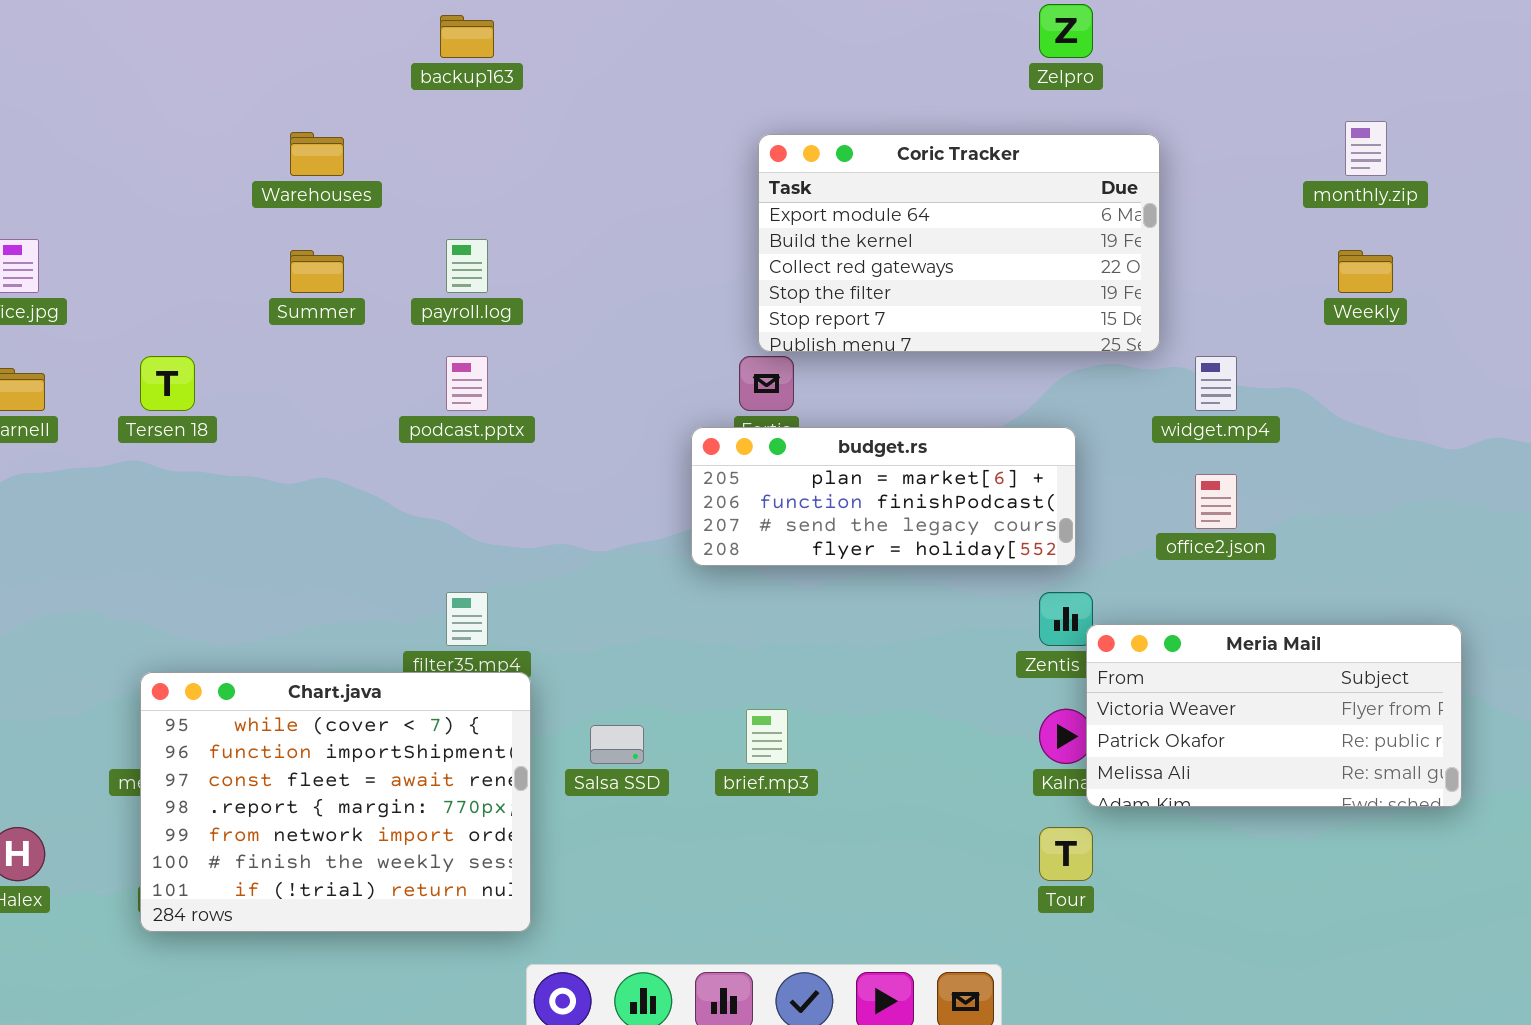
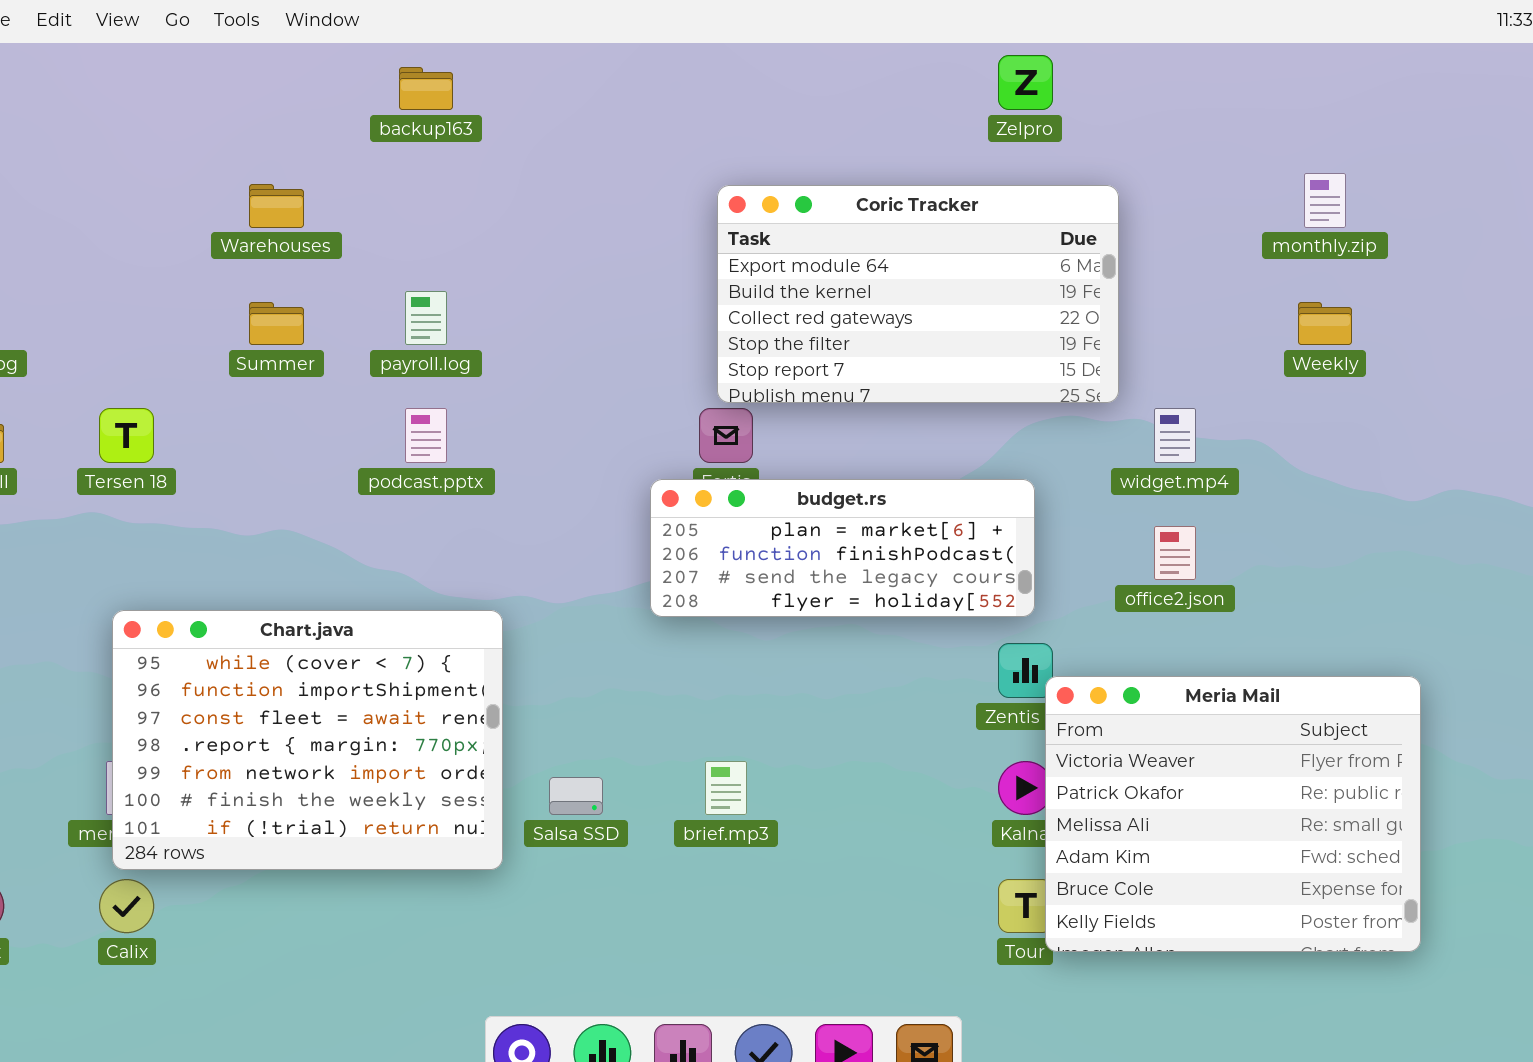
Meria Mail: [1086,624,1462,807] -> [1045,676,1421,952], resized
Chart.java: [140,672,531,932] -> [112,610,503,870], moved

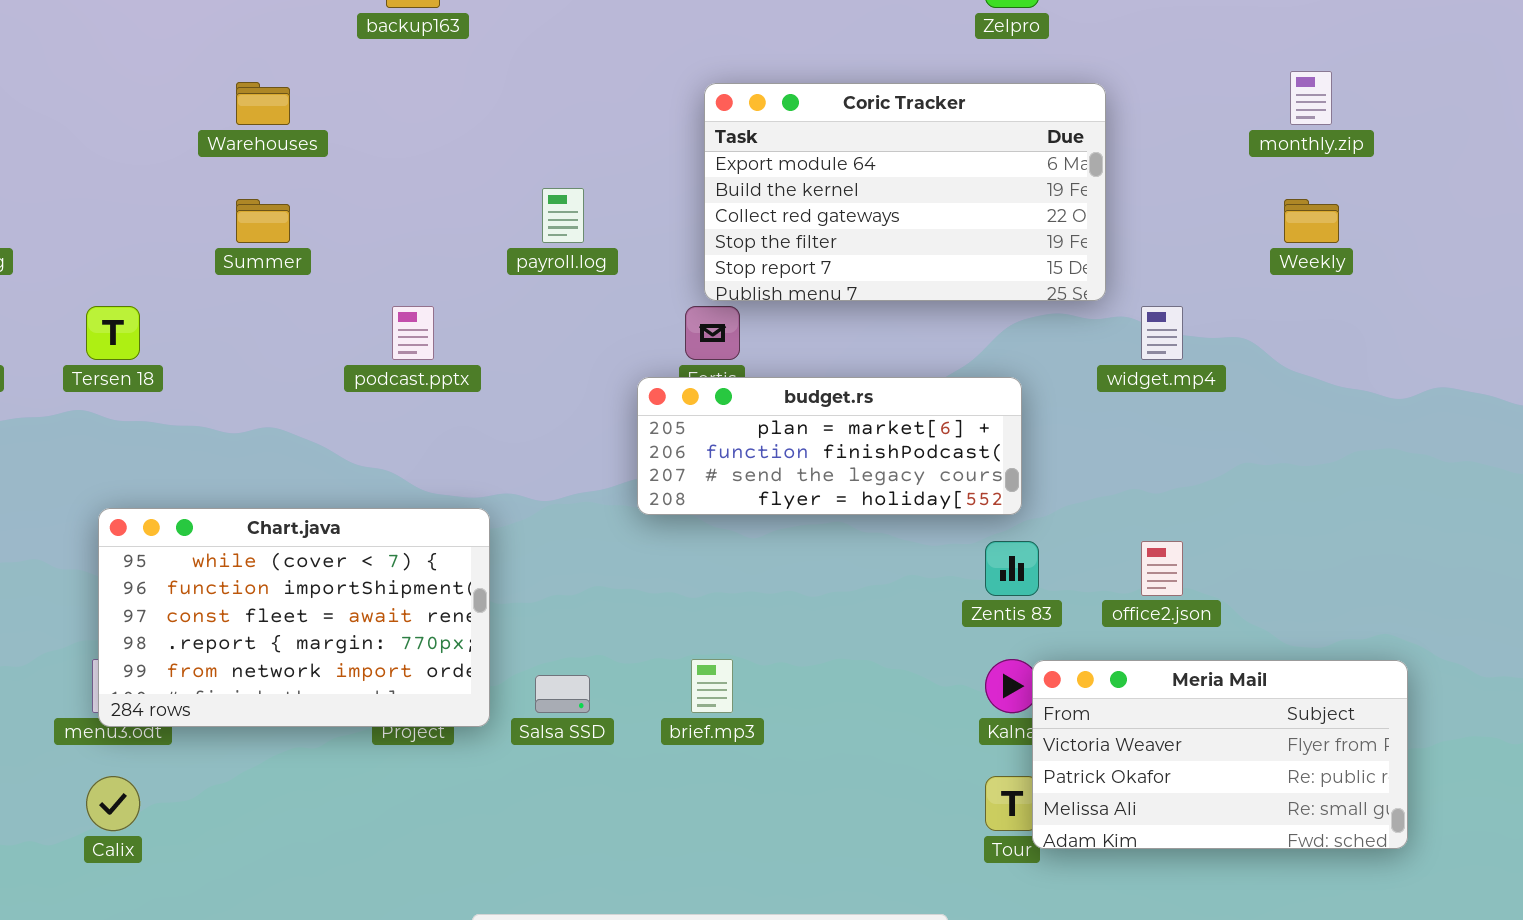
payroll.log: [405,291,447,345] -> [542,188,584,243], moved
office2.json: [1154,526,1196,580] -> [1141,541,1183,596], moved
Chart.java: [112,610,503,870] -> [98,508,490,727], resized
Meria Mail: [1045,676,1421,952] -> [1032,660,1408,849], resized

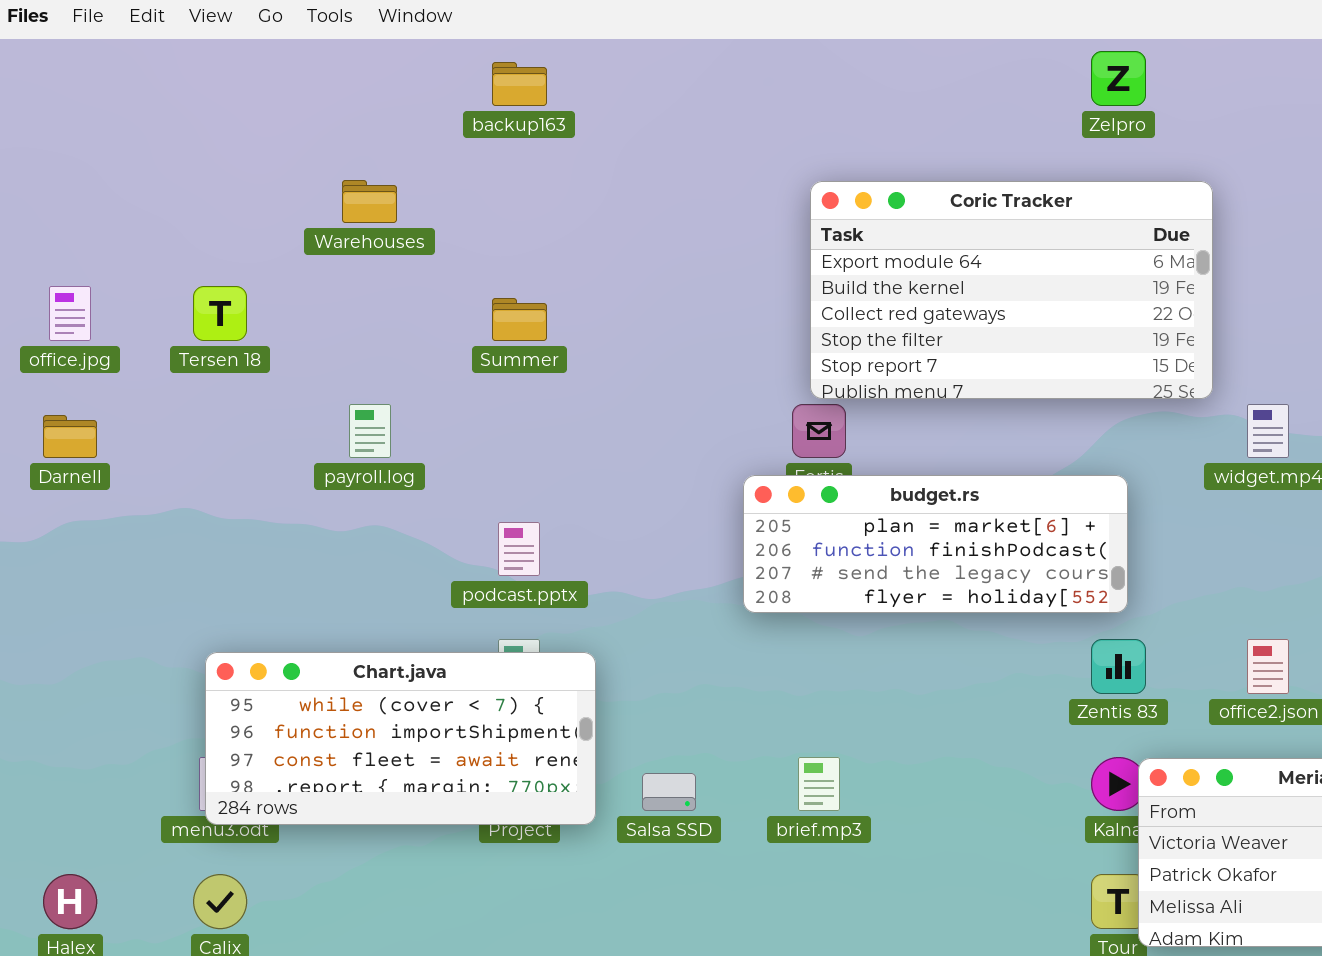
payroll.log: [542,188,584,243] -> [349,404,391,458], moved
Summer: [236,199,290,243] -> [492,298,547,341], moved
Tersen 18: [86,306,140,360] -> [193,286,247,341], moved
podcast.pptx: [392,306,434,360] -> [498,522,540,576], moved
Chart.java: [98,508,490,727] -> [205,652,596,825], resized

